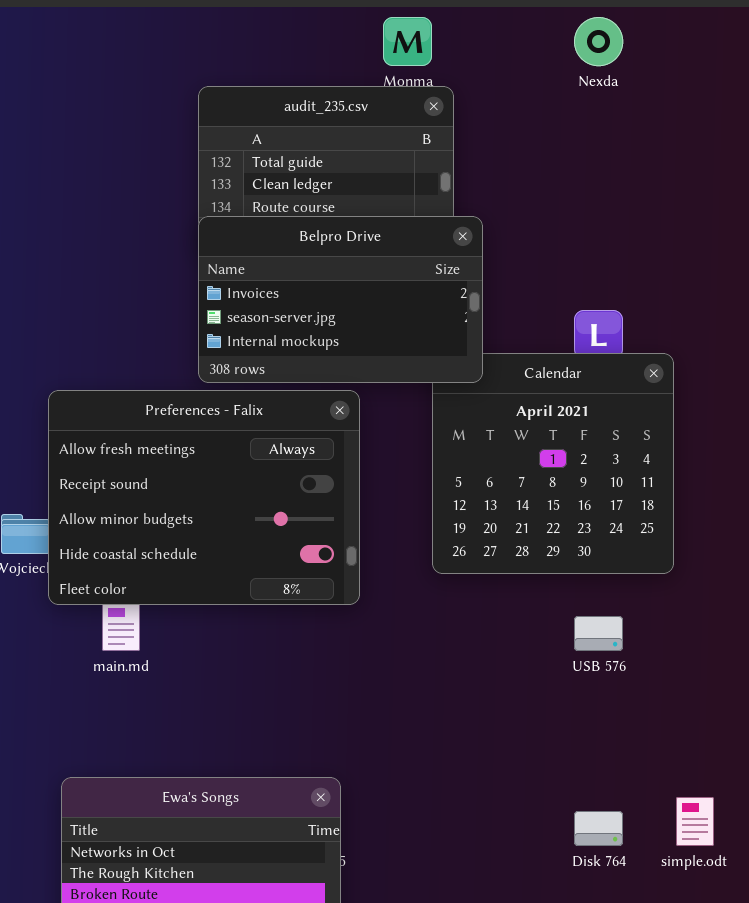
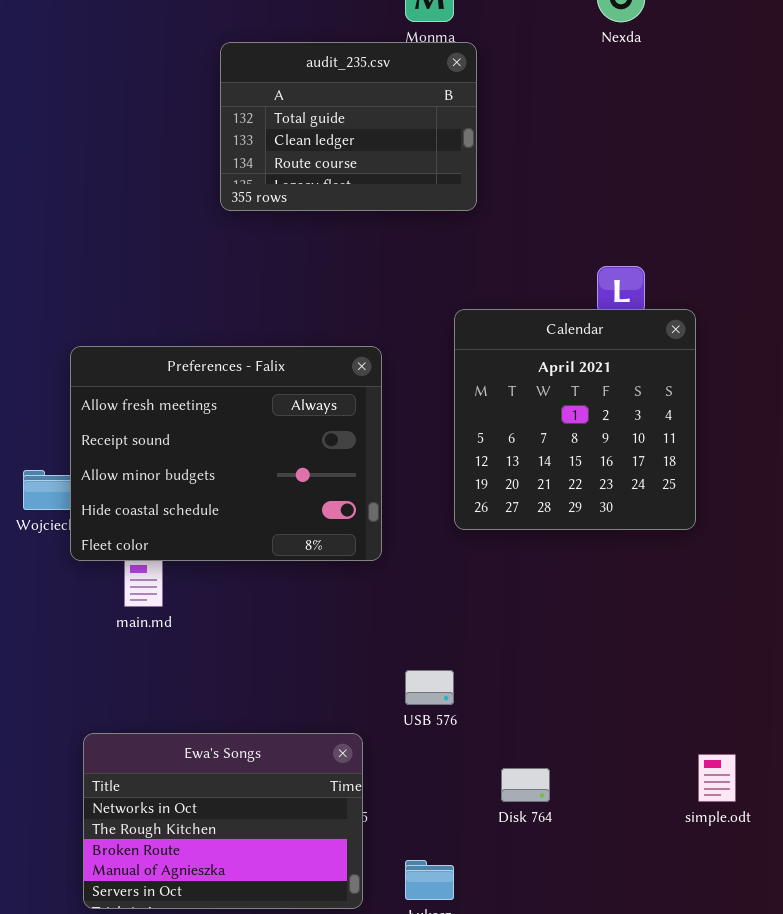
Belpro Drive: [198,216,483,383] -> none, closed
USB 576: [574,616,623,651] -> [405,670,454,705], moved
Disk 764: [574,811,623,846] -> [501,768,550,802], moved

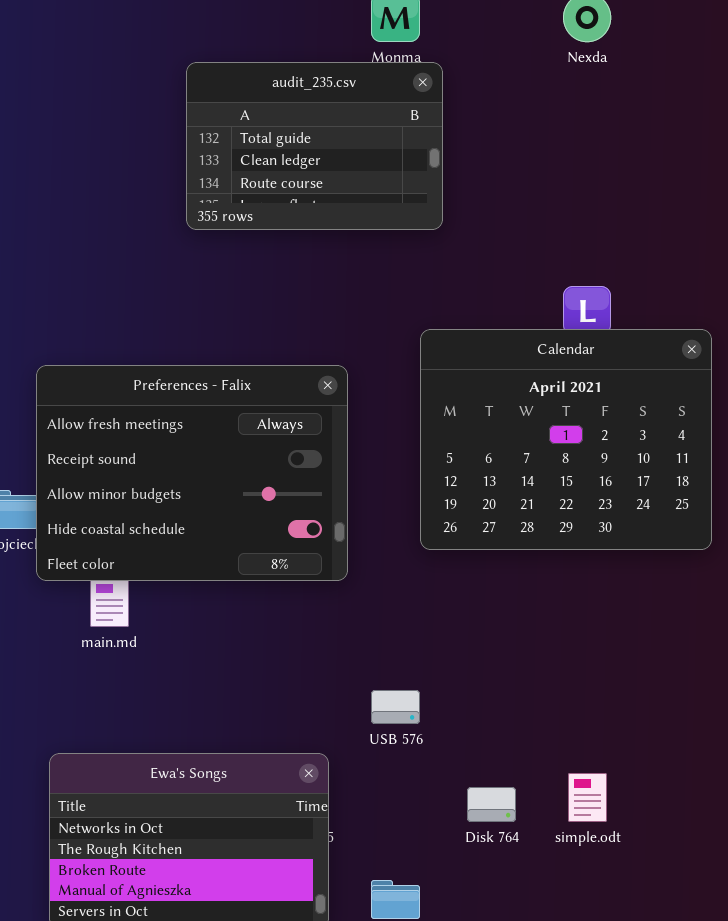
Calendar: [454,309,696,530] -> [420,329,712,550], resized
simple.odt: [698,754,736,802] -> [568,773,607,822], moved

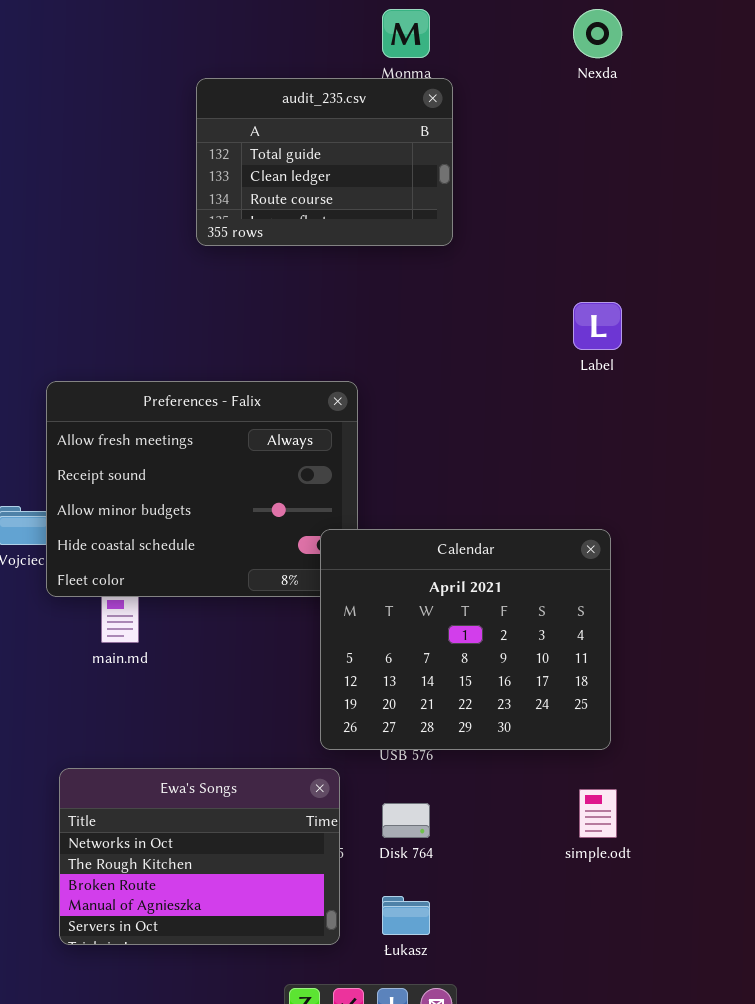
Calendar: [420,329,712,550] -> [320,529,611,750], moved
Disk 764: [467,787,516,822] -> [382,803,430,838], moved

